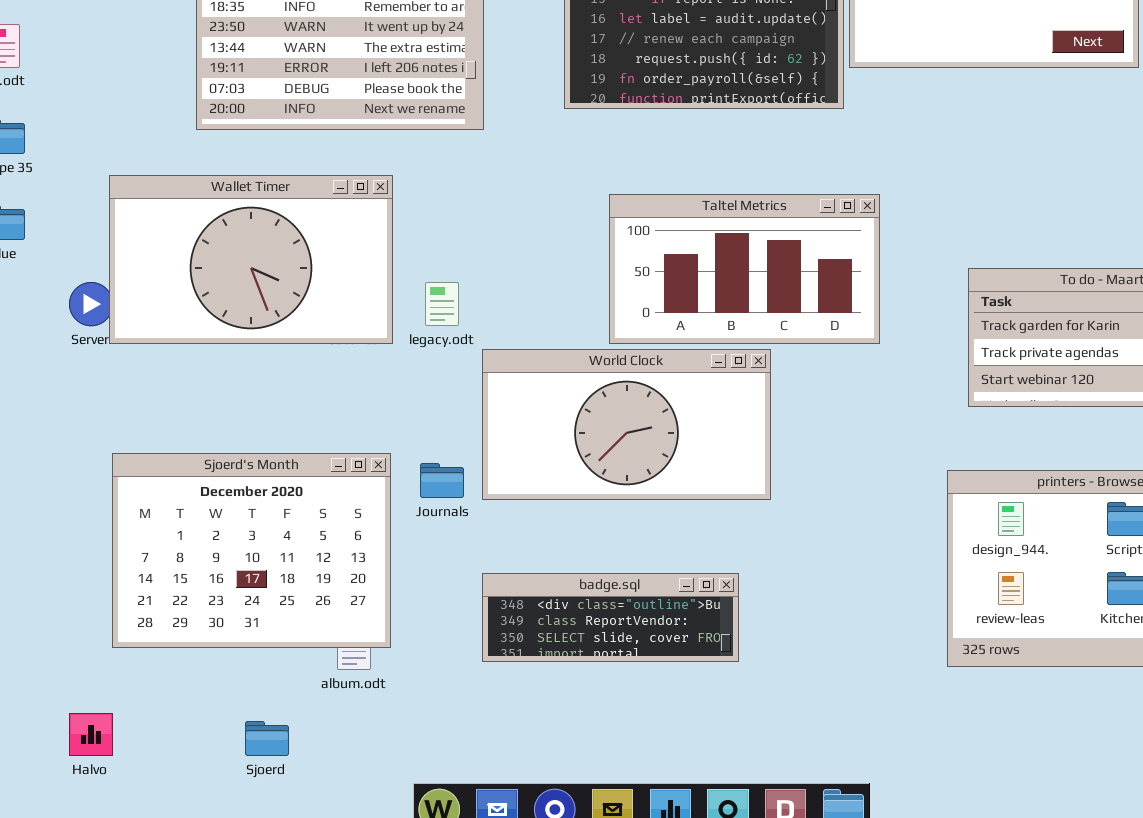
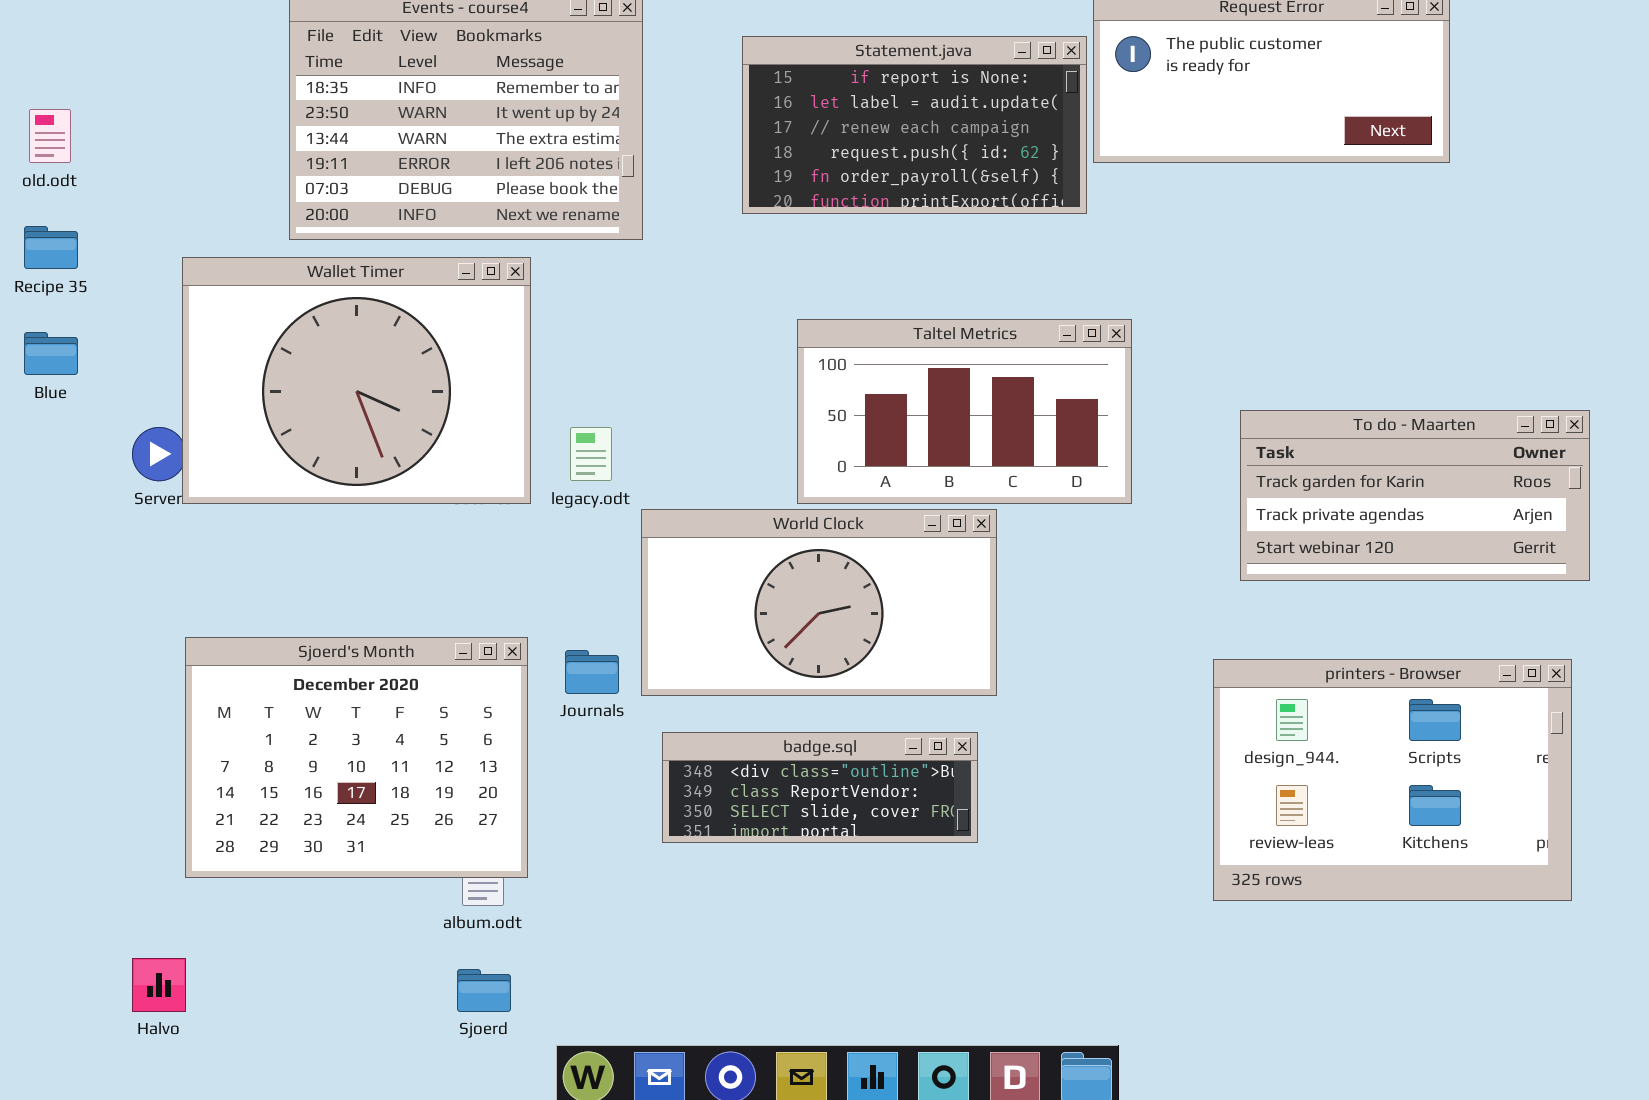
Wallet Timer: [109,175,393,344] -> [182,257,531,504], resized
badge.sql: [482,573,739,662] -> [662,732,978,843], moved
Sjoerd: [245,721,289,756] -> [457,969,511,1012], moved

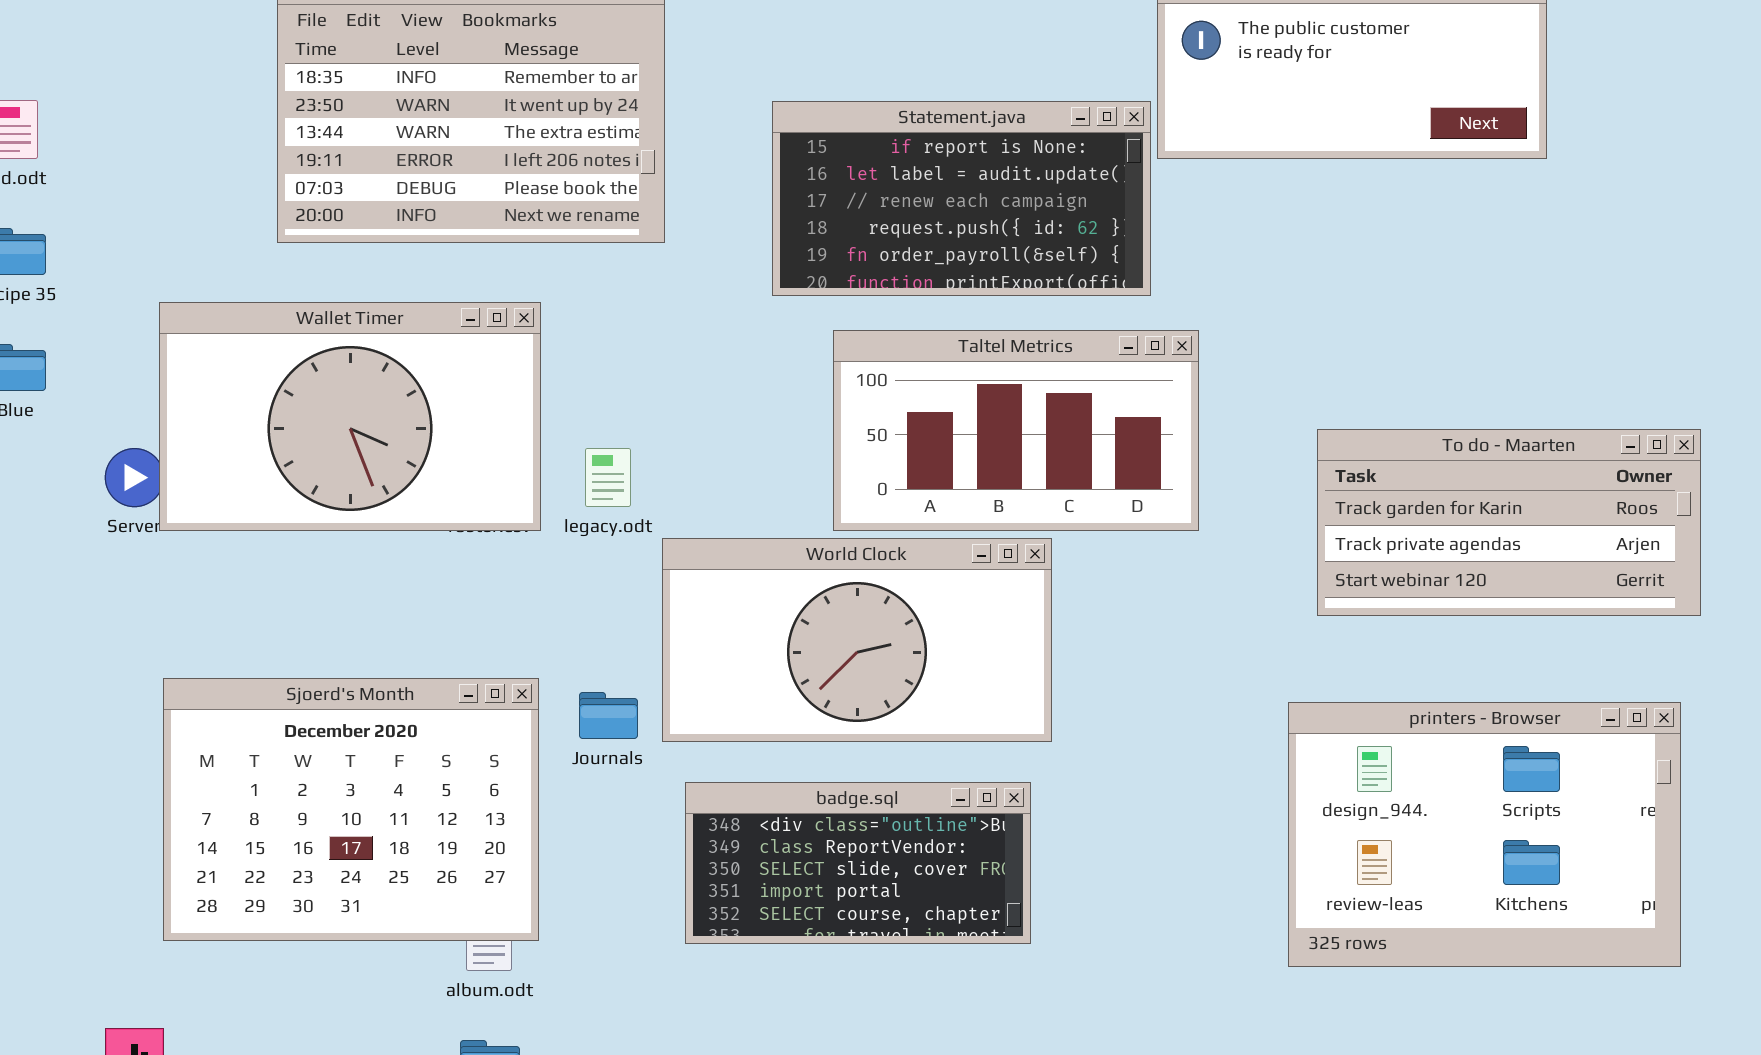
Statement.java: [742,36,1087,214] -> [772,101,1151,296], moved
Wallet Timer: [182,257,531,504] -> [159,302,541,531], resized
badge.sql: [662,732,978,843] -> [685,782,1031,944], resized

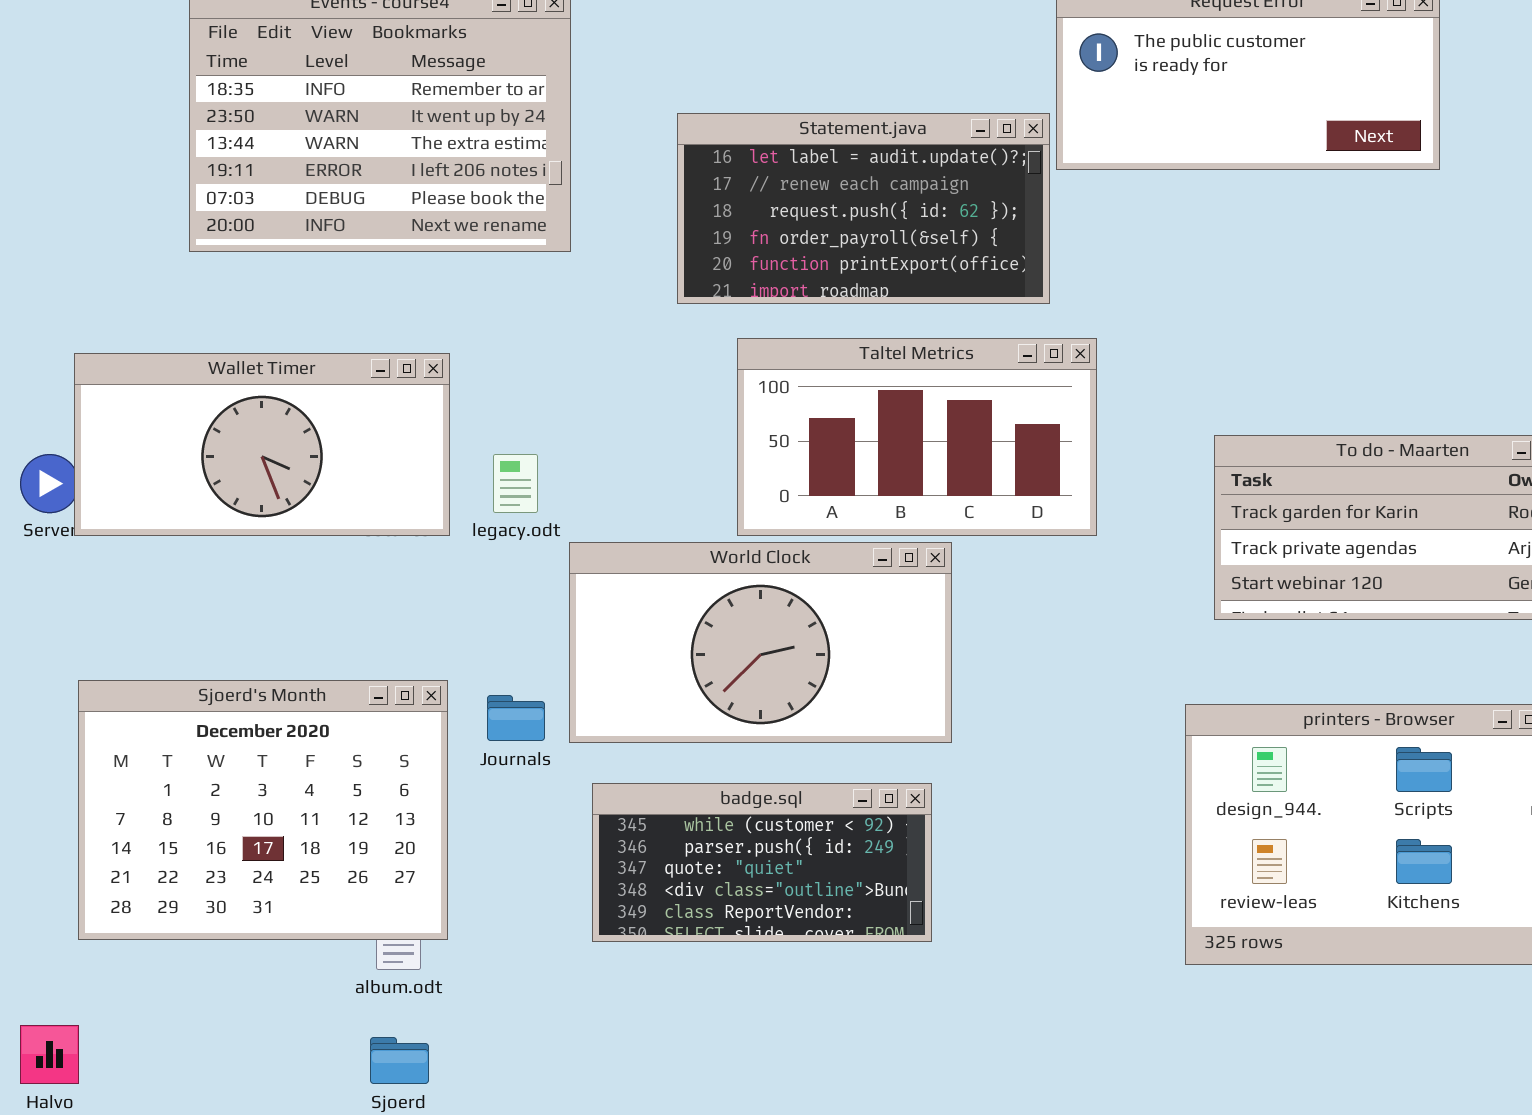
Statement.java: [772,101,1151,296] -> [677,113,1050,304], scrolled down 1 row
Wallet Timer: [159,302,541,531] -> [74,353,450,536], resized
badge.sql: [685,782,1031,944] -> [592,783,932,942], scrolled up 3 rows

